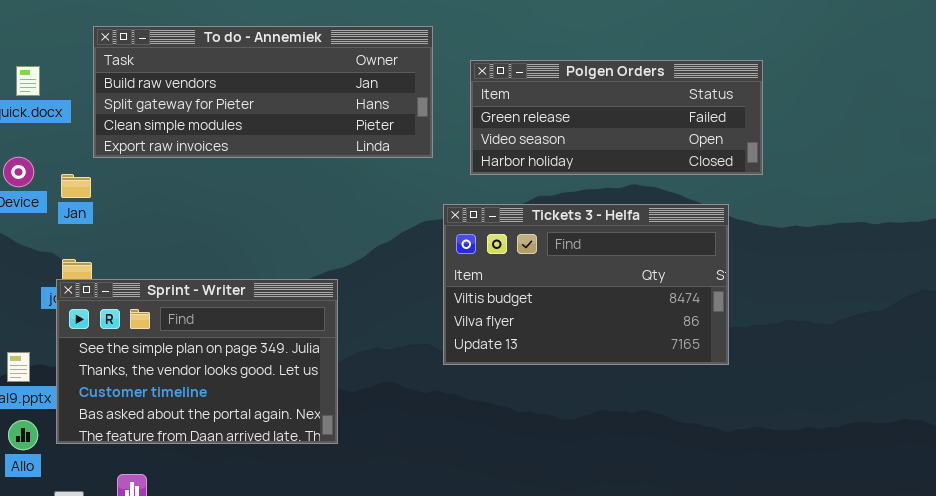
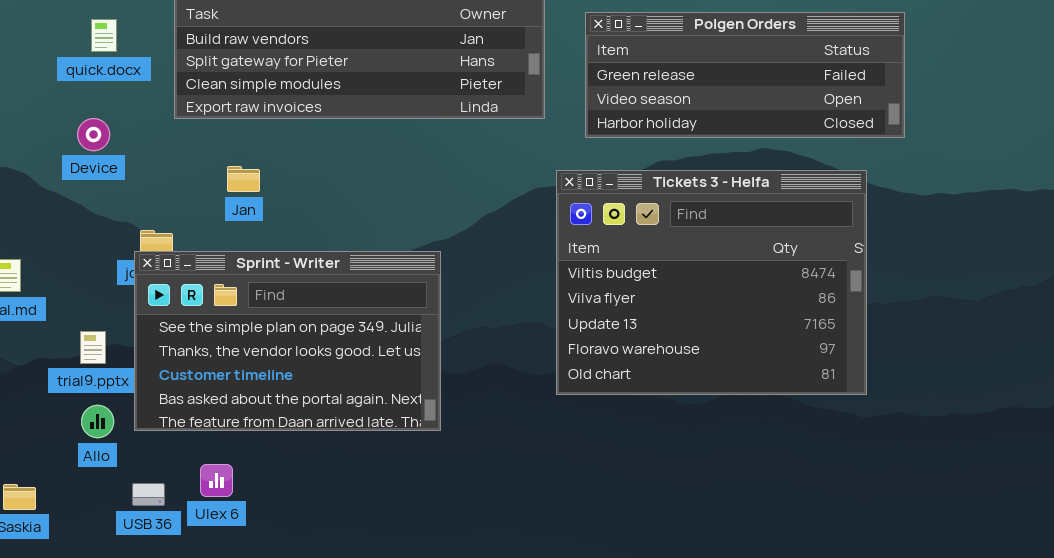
Jan: [61,174,91,198] -> [227,166,260,192], moved
Tickets 3 - Helfa: [443,204,729,365] -> [556,170,867,395], resized

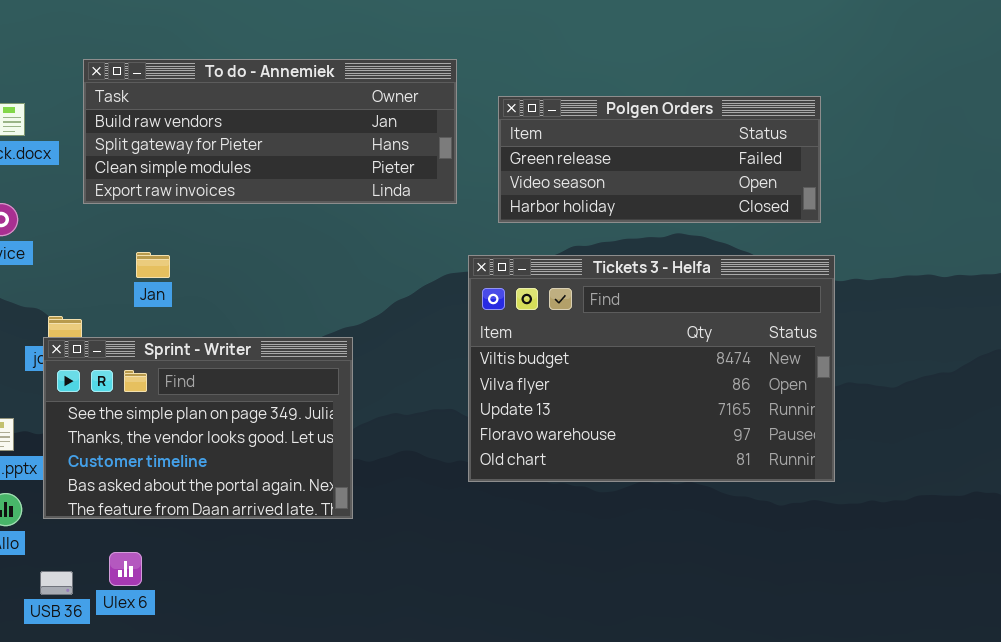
Tickets 3 - Helfa: [556,170,867,395] -> [468,255,835,482], resized

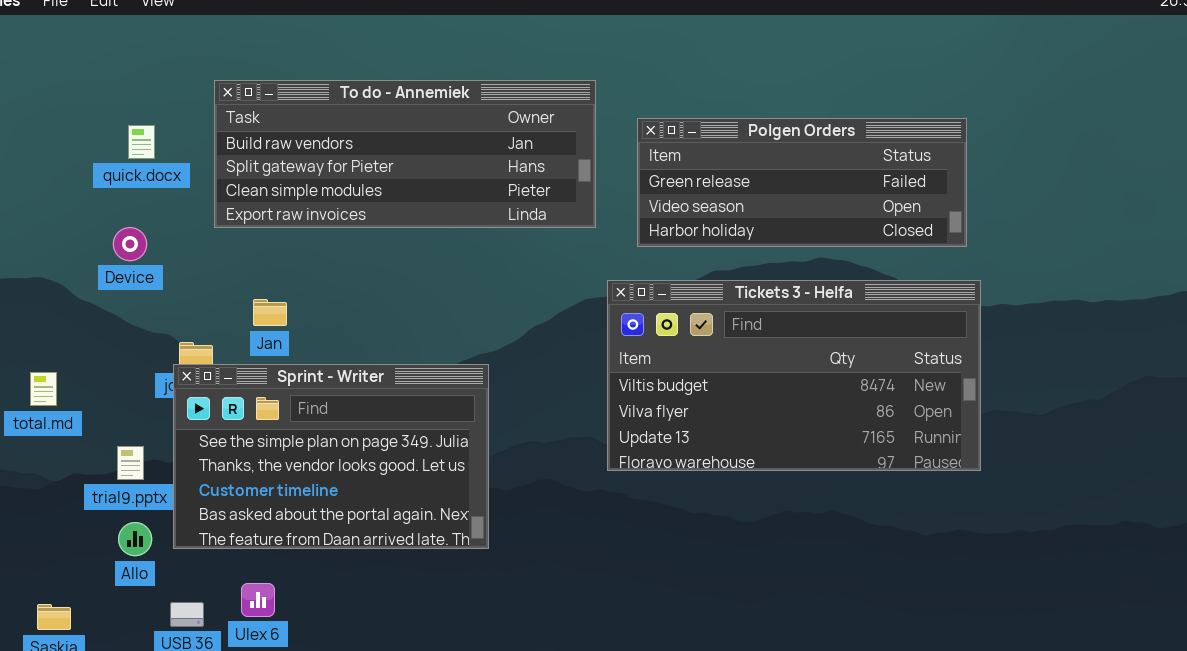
Jan: [136,252,170,278] -> [253,299,287,326], moved
Tickets 3 - Helfa: [468,255,835,482] -> [607,280,981,471], resized

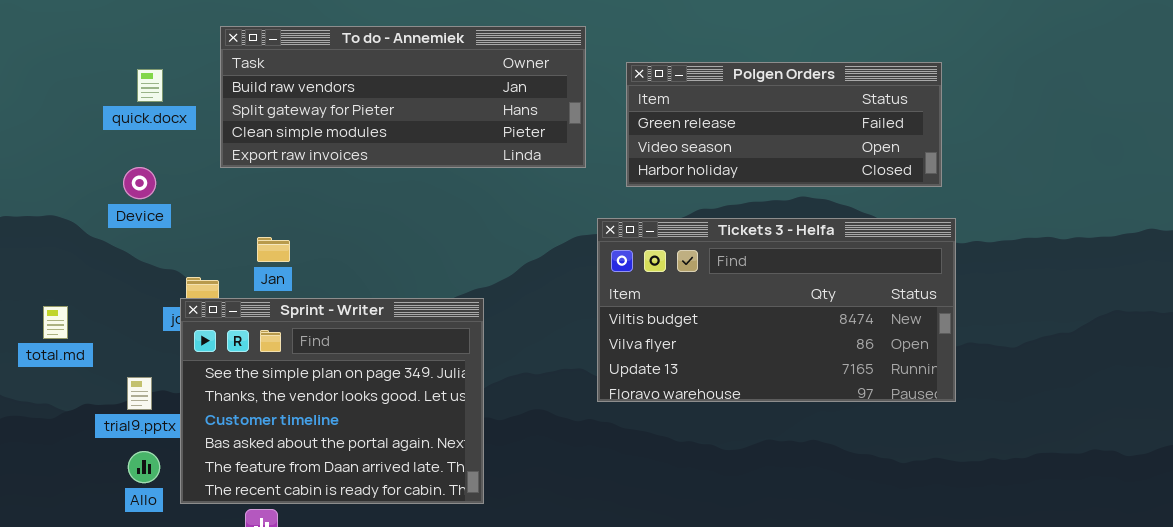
Sprint - Writer: [173,364,489,549] -> [180,298,484,504], resized

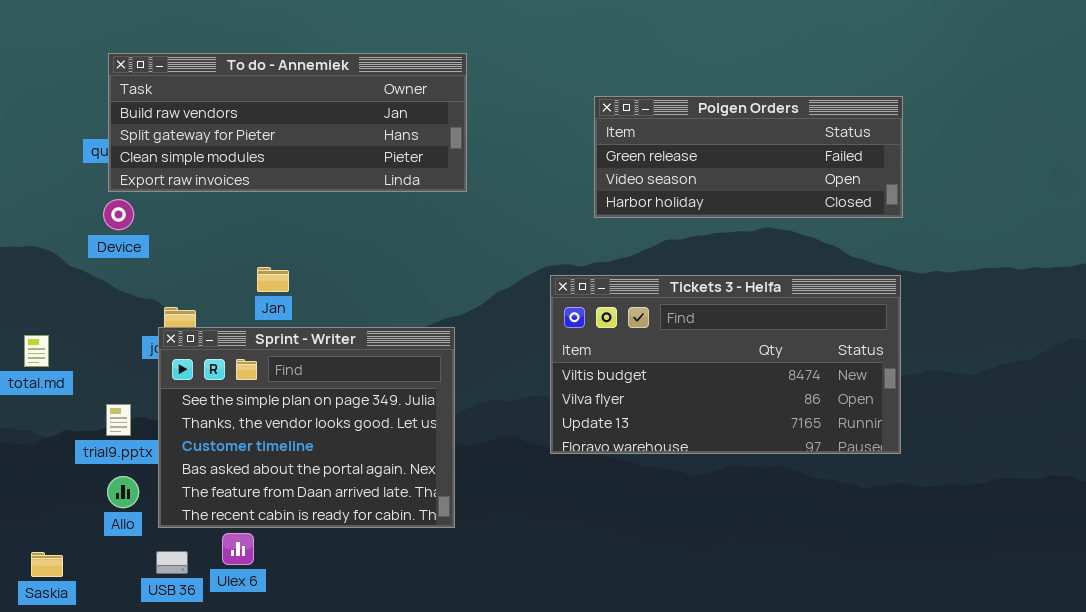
To do - Annemiek: [220,26,586,168] -> [108,53,467,192], moved
Tickets 3 - Helfa: [597,218,956,402] -> [550,275,901,454], moved
Jan: [257,237,290,262] -> [257,267,289,292], moved

